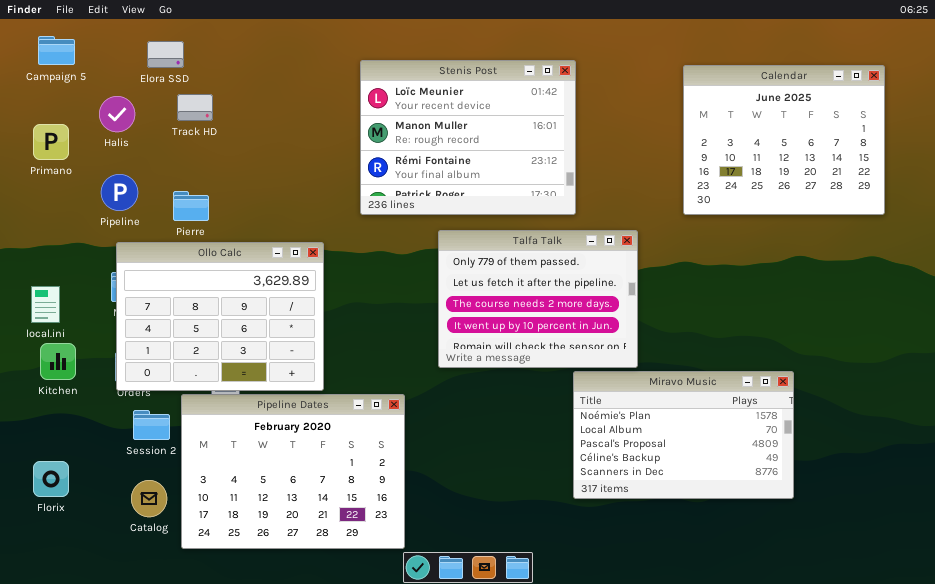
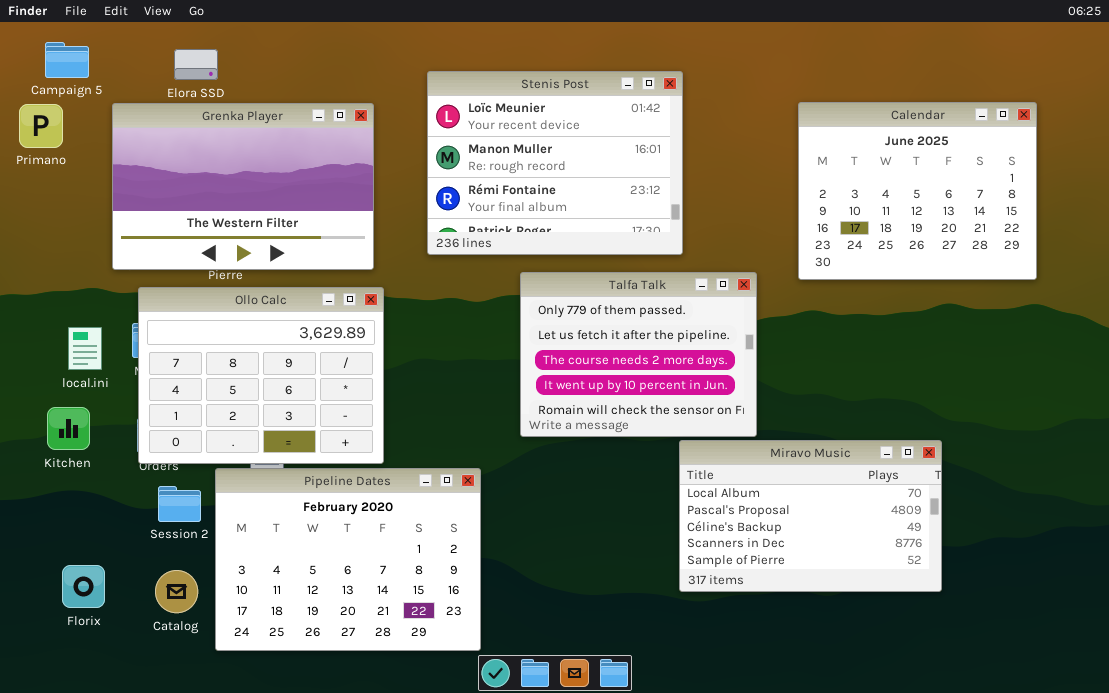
Calendar: [683,65,885,215] -> [798,102,1037,280], moved
Grenka Player: none -> [112,103,374,270], opened
Primano: [33,124,69,160] -> [19,104,63,148], moved
local.ini: [31,286,60,323] -> [68,327,102,370], moved
Miravo Music: [573,371,794,499] -> [679,440,942,592], scrolled down 1 row
Florix: [33,461,69,497] -> [62,565,105,608], moved

